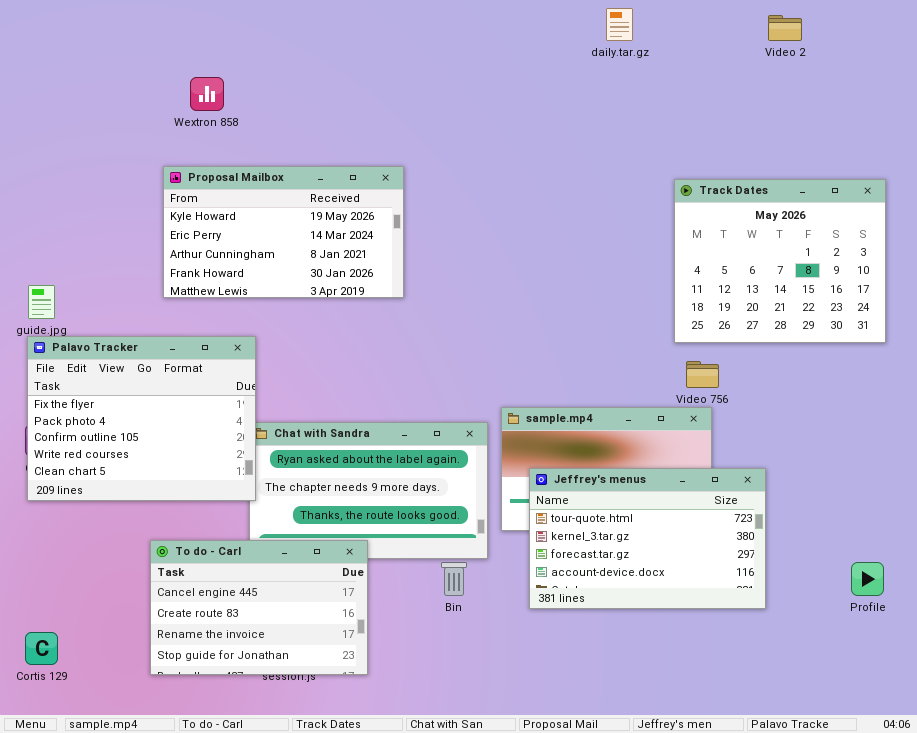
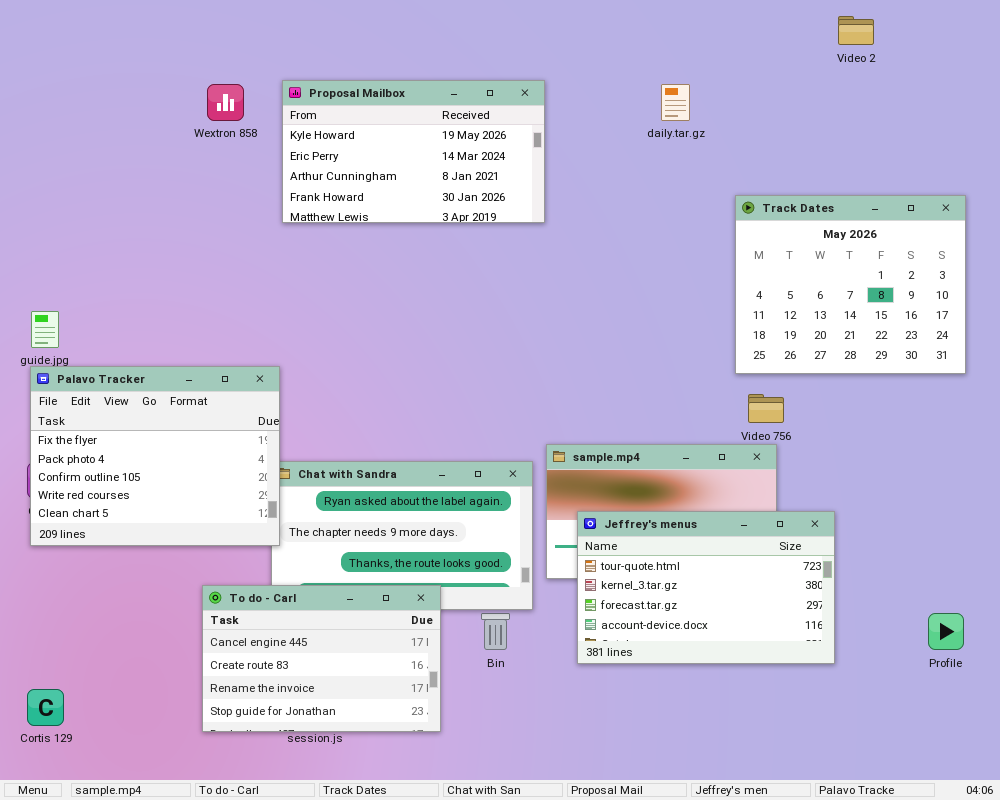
daily.tar.gz: [606,8,633,41] -> [661,84,690,121], moved
Proposal Mailbox: [163,166,404,298] -> [282,80,545,223], moved
To do - Carl: [150,540,368,675] -> [202,585,441,732], moved

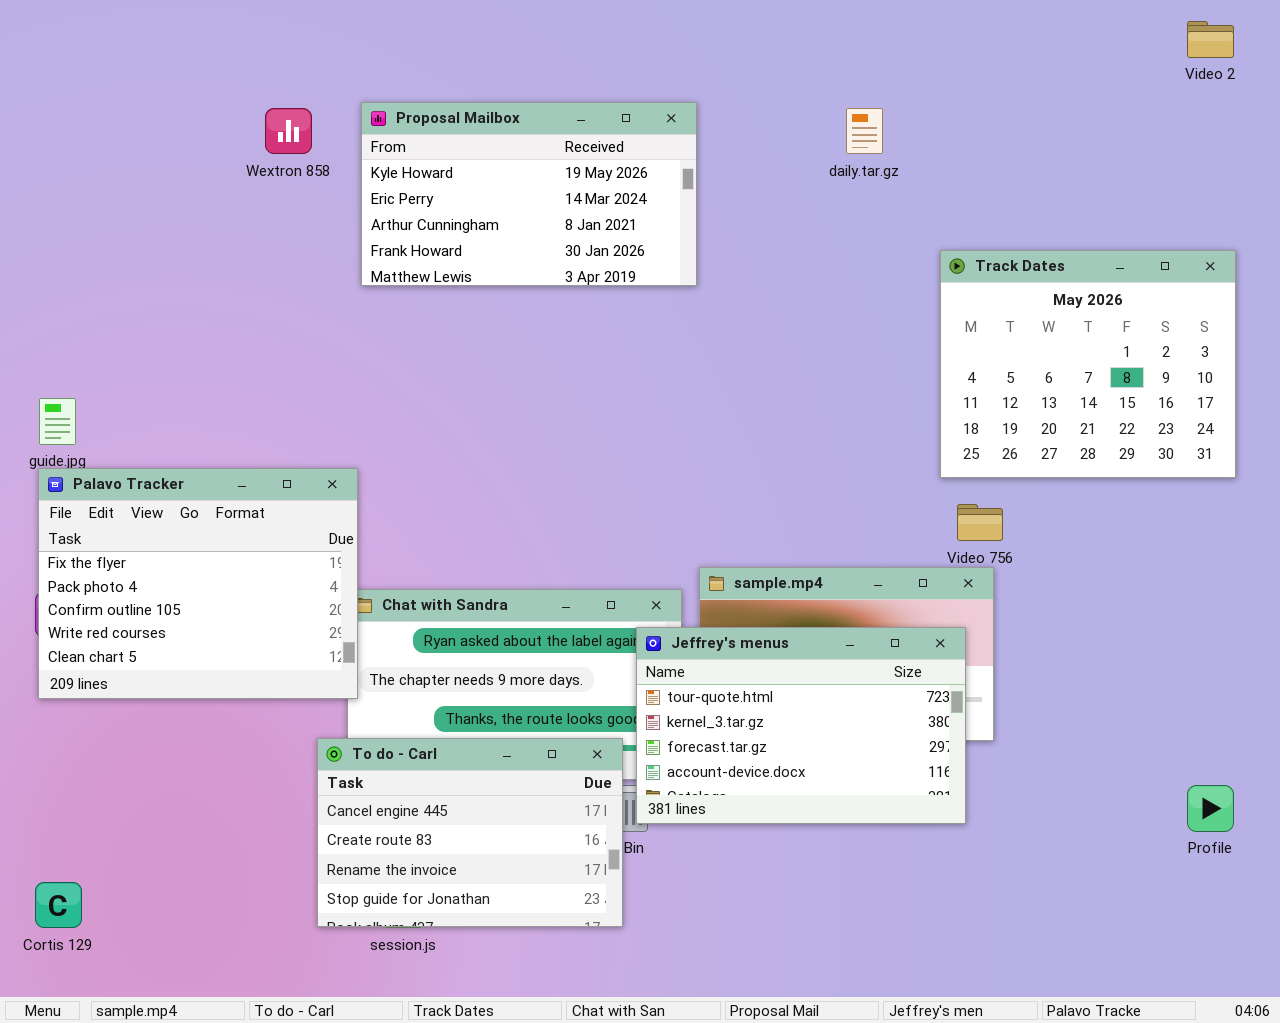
Video 2: [838,16,874,45] -> [1187,21,1234,58], moved
Jeffrey's menus: [577,511,835,664] -> [636,627,966,824], moved
To do - Carl: [202,585,441,732] -> [317,738,623,927], moved

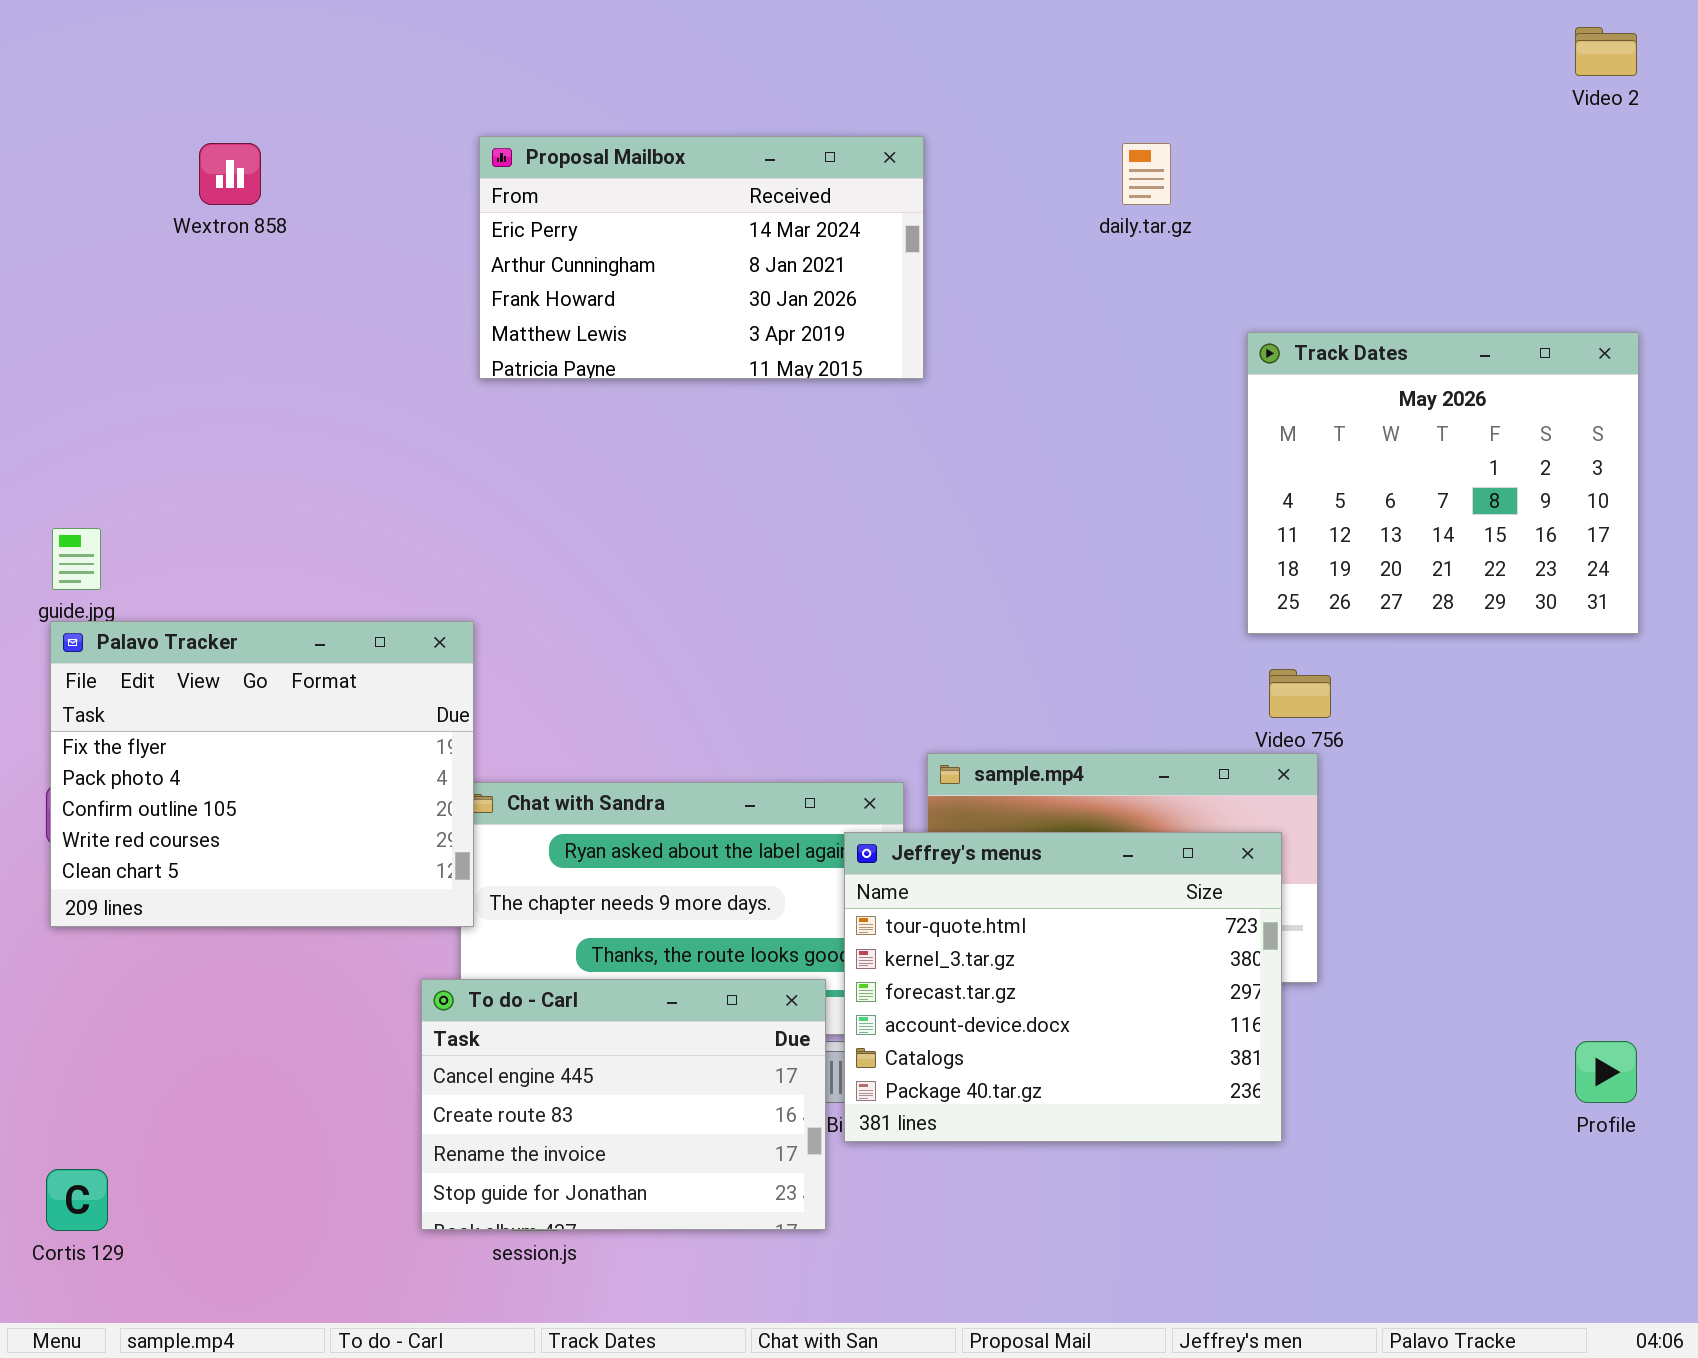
Proposal Mailbox: [361,102,697,286] -> [479,136,924,379], scrolled down 1 row
Wextron 858: [265,108,312,154] -> [199,143,261,205], moved
Jeffrey's menus: [636,627,966,824] -> [844,832,1282,1142], resized

